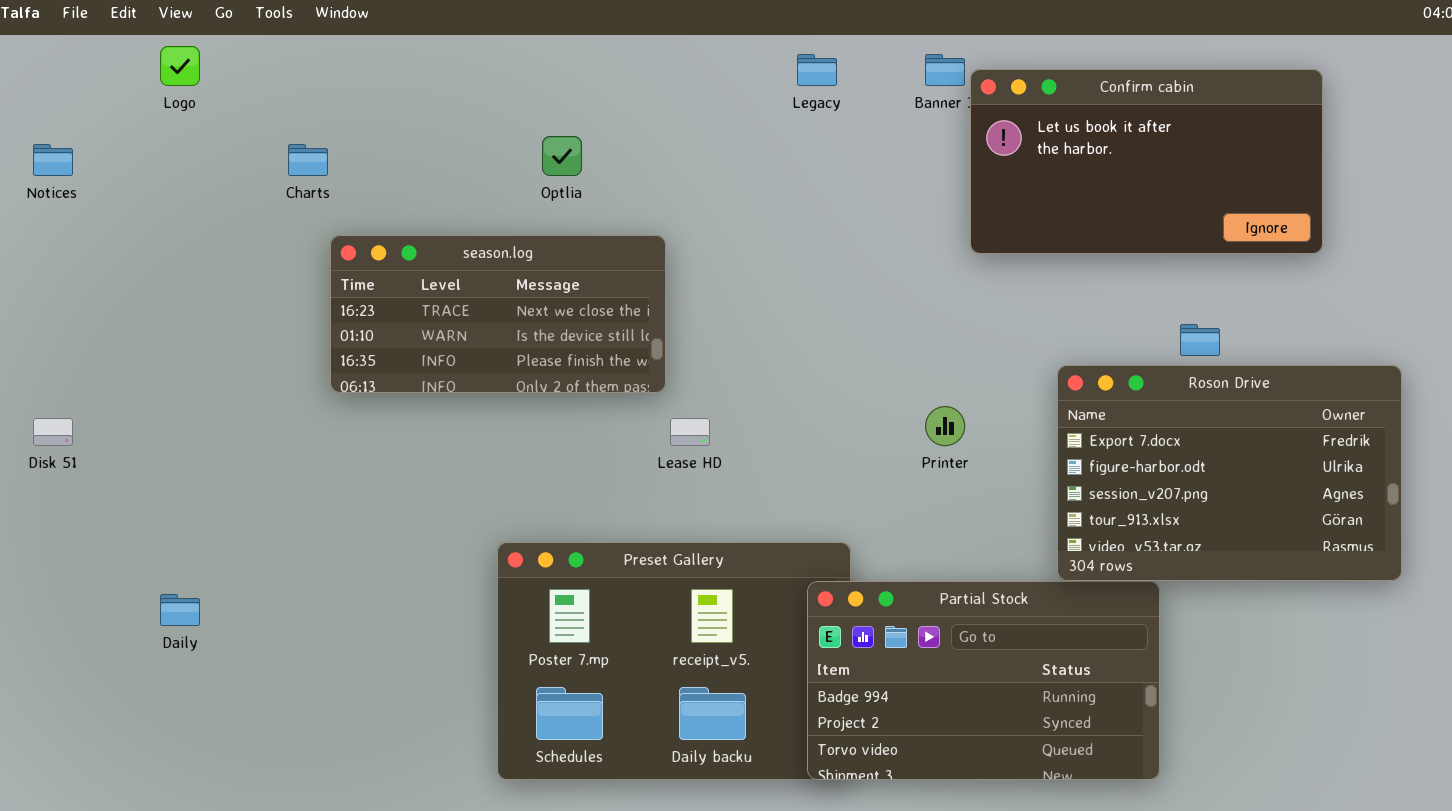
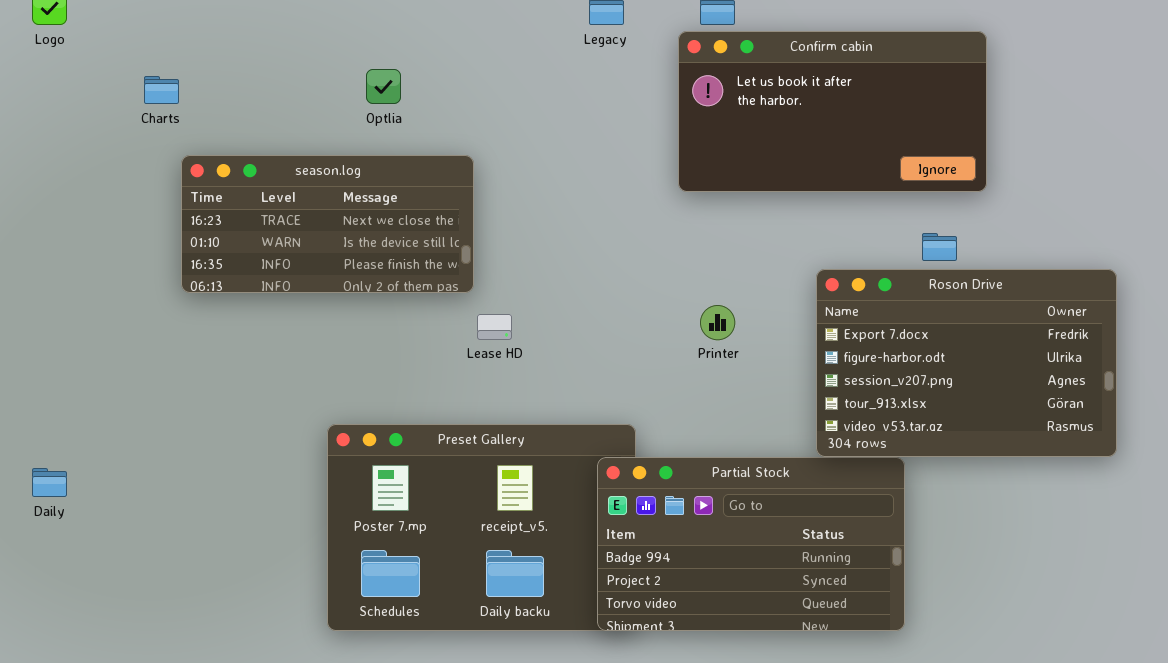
Confirm cabin: [970,69,1323,254] -> [678,31,987,192], moved

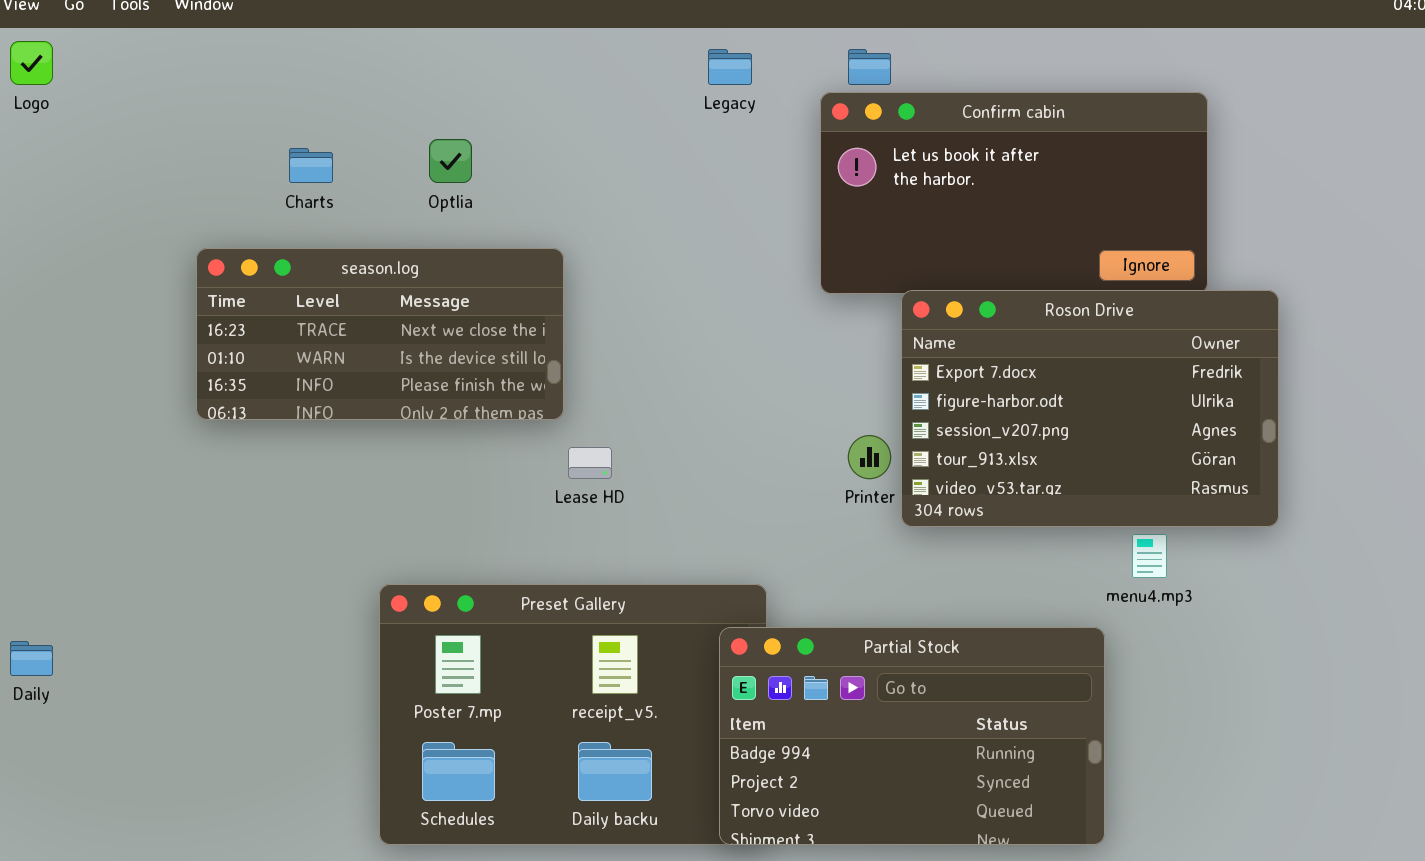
Charts: [144,76,179,104] -> [289,148,333,183], moved
Roson Drive: [816,269,1117,457] -> [901,290,1279,527], moved

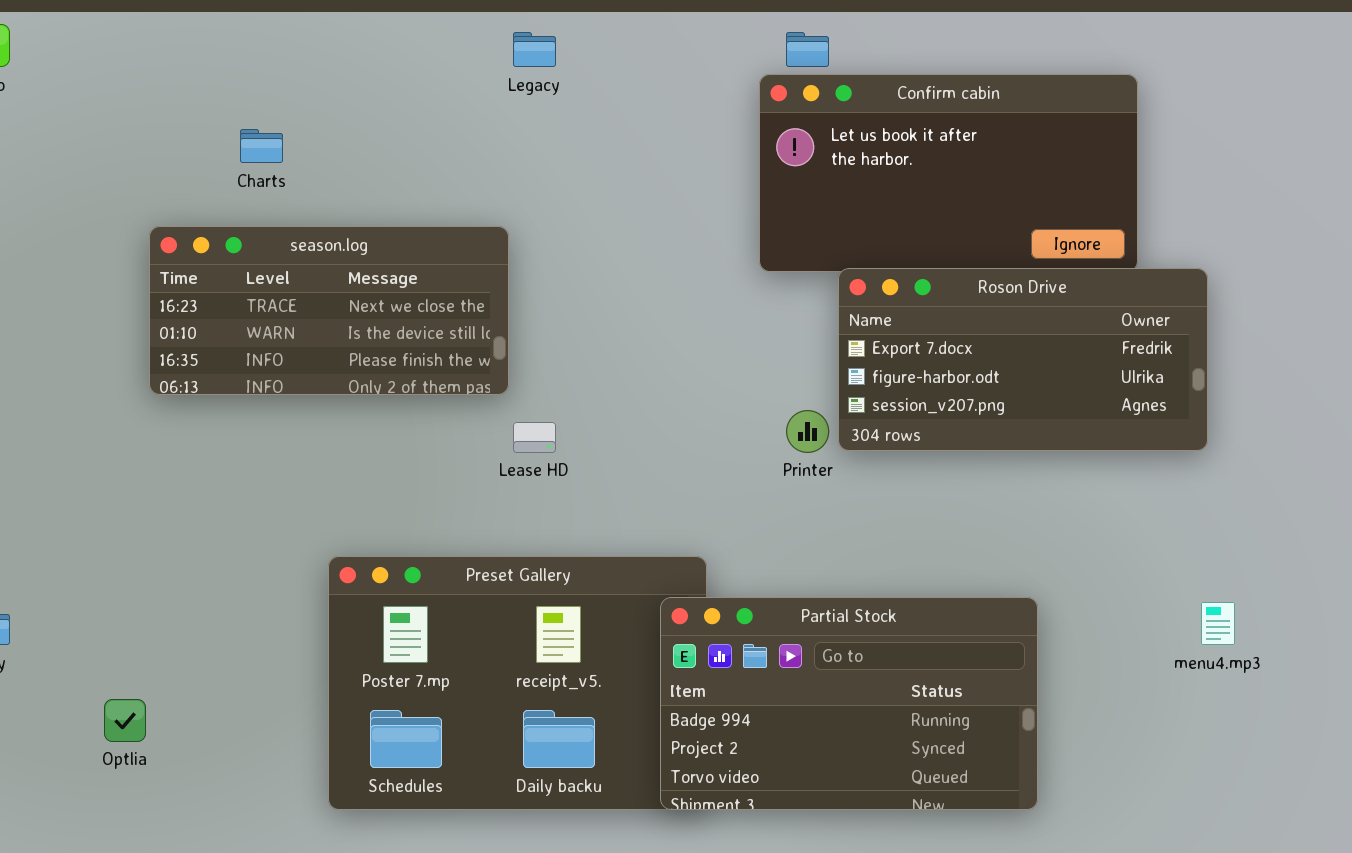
Legacy: [708,49,752,85] -> [513,32,556,67], moved
Optlia: [429,139,472,183] -> [104,699,146,742], moved
Roson Drive: [901,290,1279,527] -> [838,268,1208,451], resized
menu4.mp3: [1132,534,1167,578] -> [1201,602,1235,645], moved

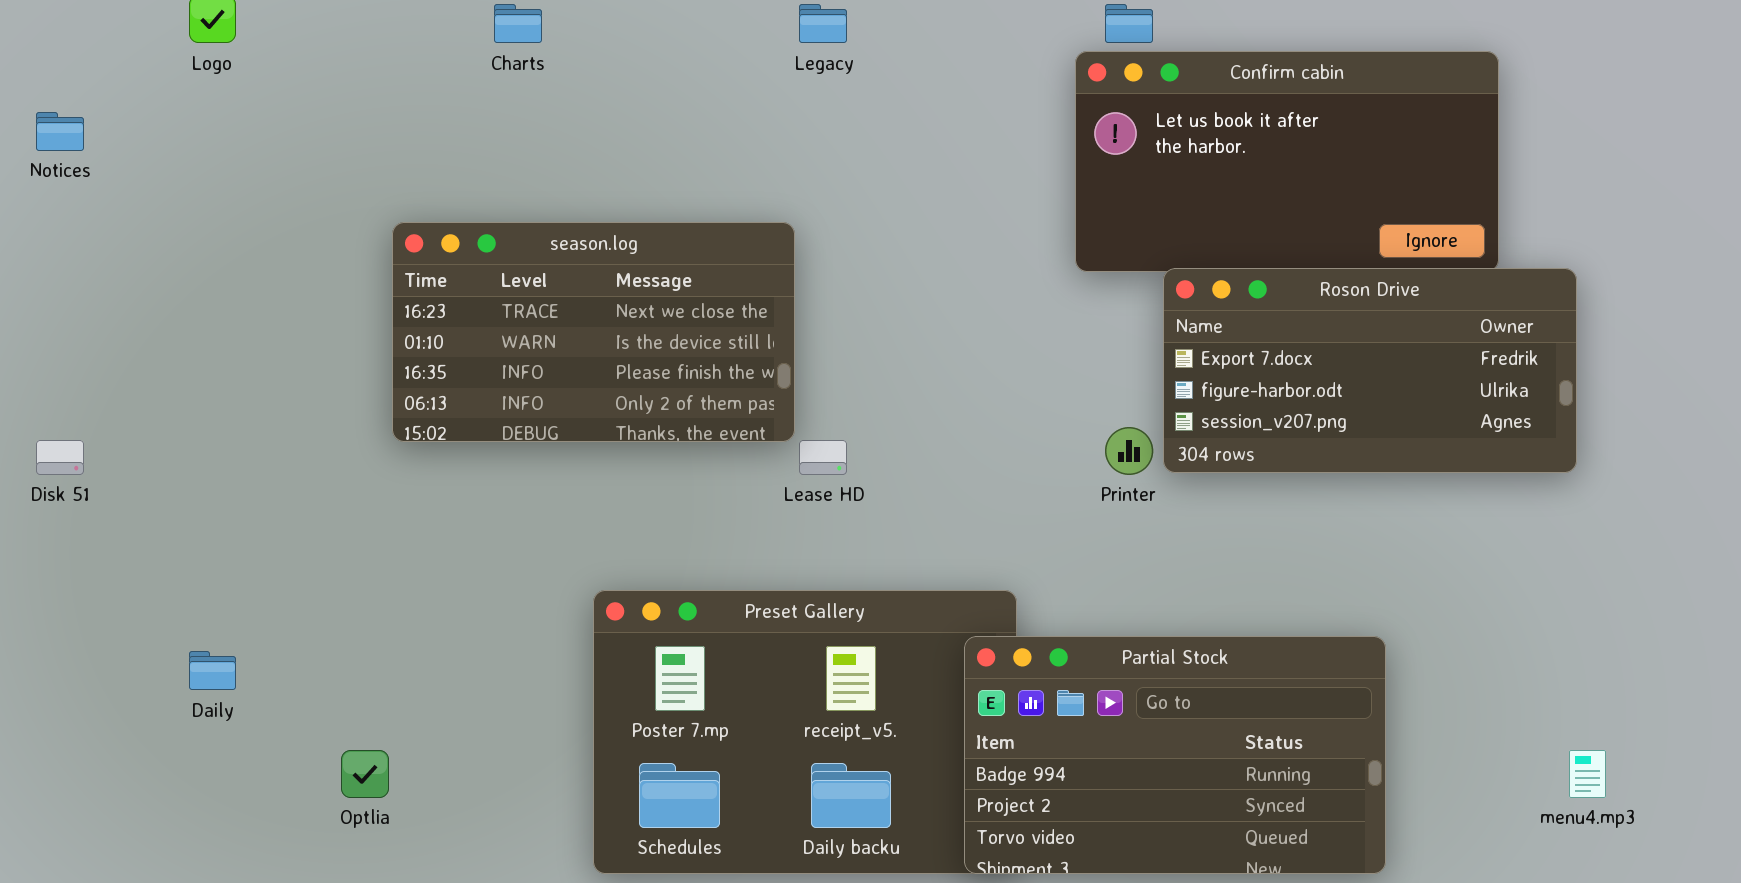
Charts: [240,129,283,163] -> [494,4,542,43], moved
season.log: [149,226,509,395] -> [392,222,795,442], resized
menu4.mp3: [1201,602,1235,645] -> [1569,750,1606,798], moved

